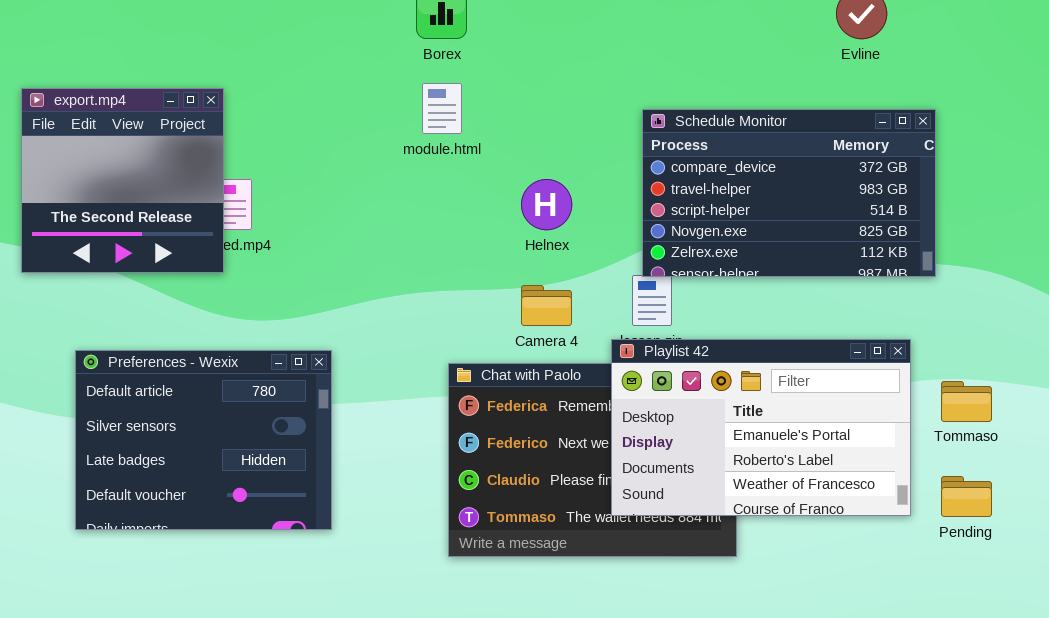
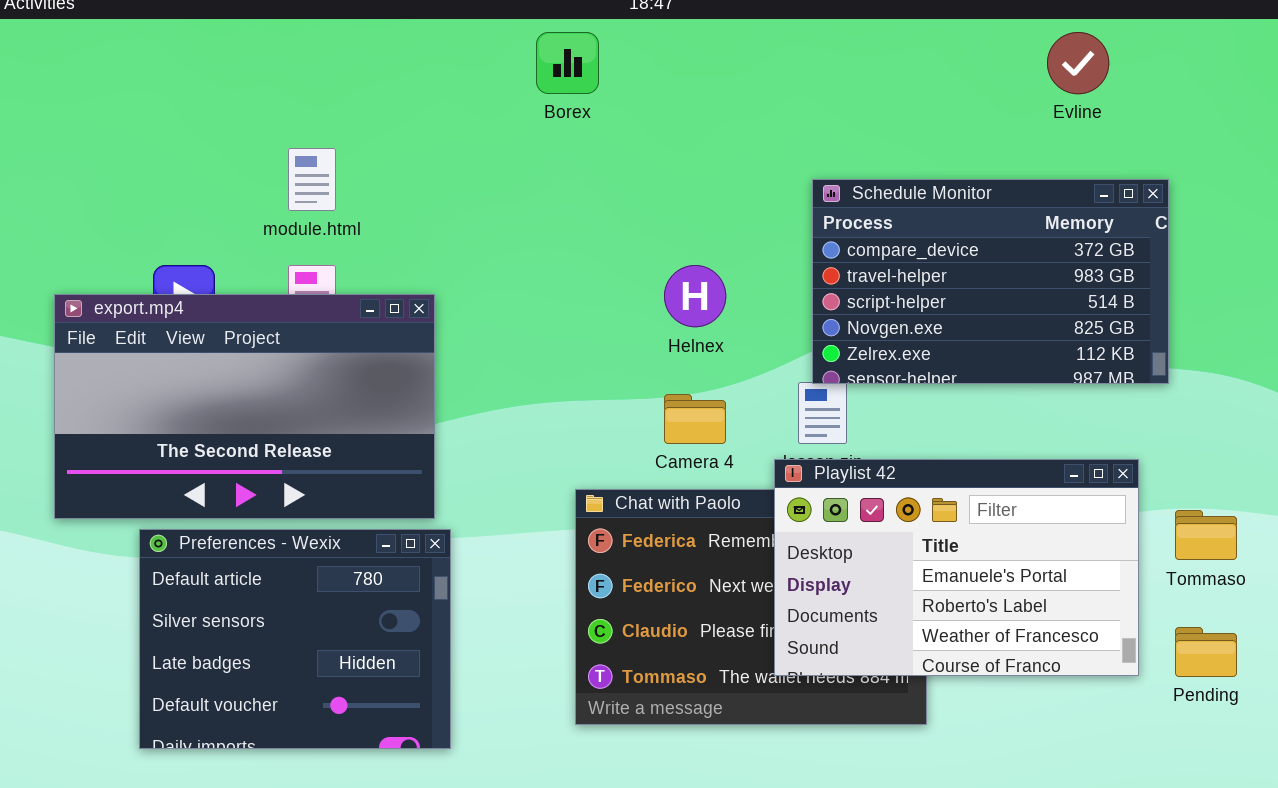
module.html: [422,83,462,134] -> [288,148,336,211], moved
export.mp4: [21,88,224,273] -> [54,294,435,519], moved, resized
Preferences - Wexix: [75,350,332,530] -> [139,529,451,749], moved

